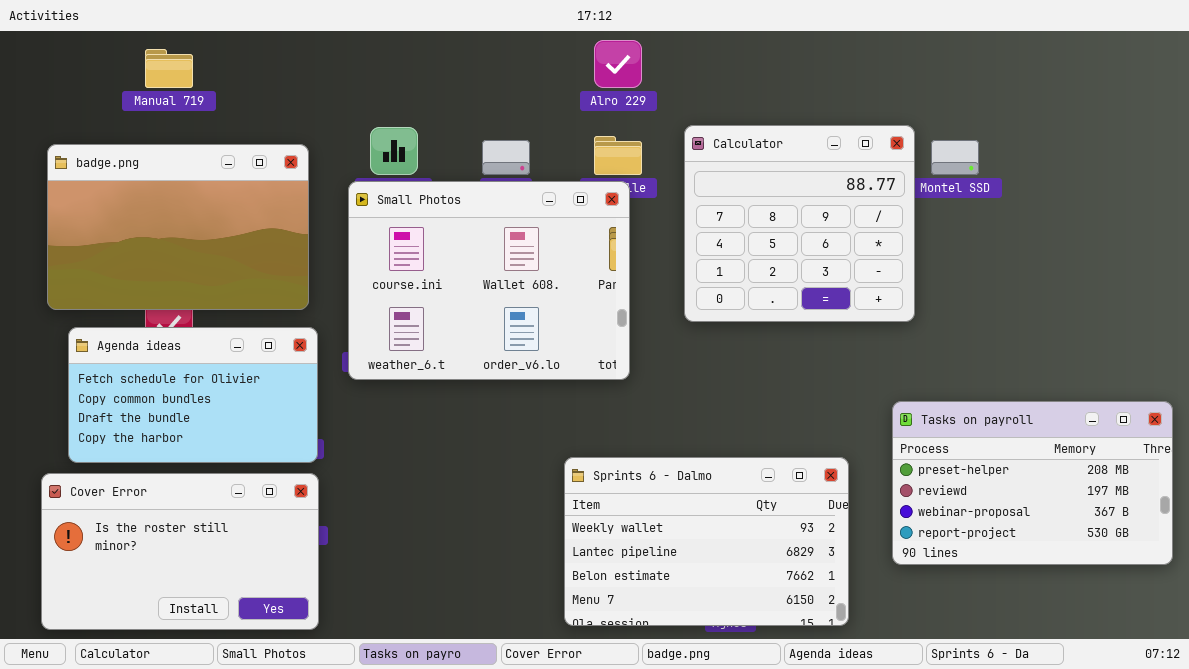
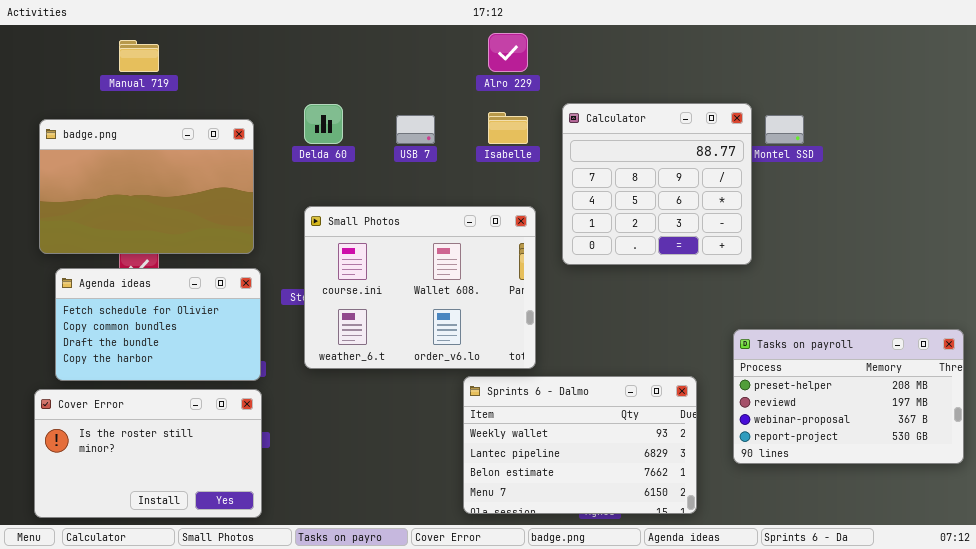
Small Photos: [348,181,630,380] -> [304,206,536,369], moved

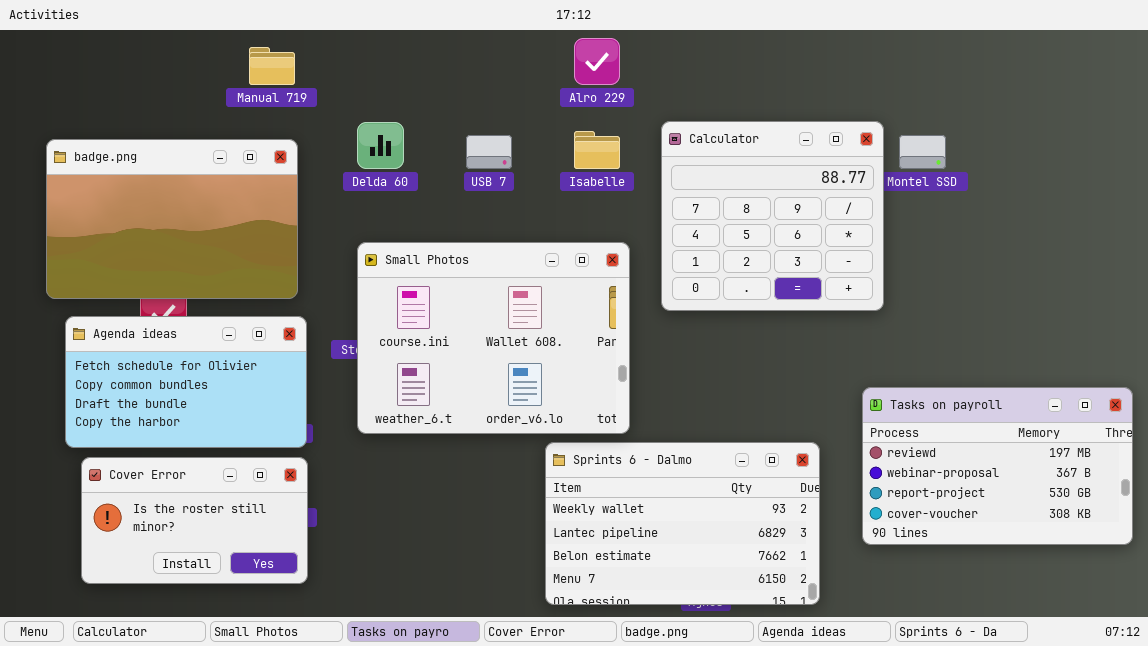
Manual 719: [119,40,159,72] -> [249,47,295,85], moved
Tasks on payroll: [733,329,964,464] -> [862,387,1133,545], scrolled down 1 row
Cover Error: [34,389,262,518] -> [81,457,308,584], resized

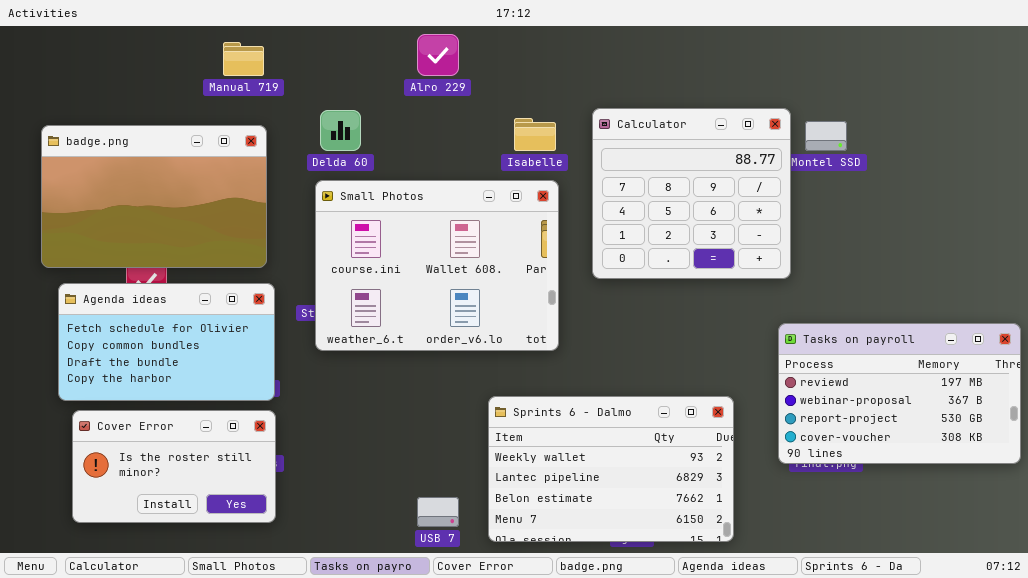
Alro 229: [574,38,620,85] -> [417,34,459,76], moved
USB 7: [466,135,512,169] -> [417,497,459,527], moved
Small Photos: [357,242,630,434] -> [315,180,559,351], moved
Tasks on payroll: [862,387,1133,545] -> [778,323,1021,464], moved

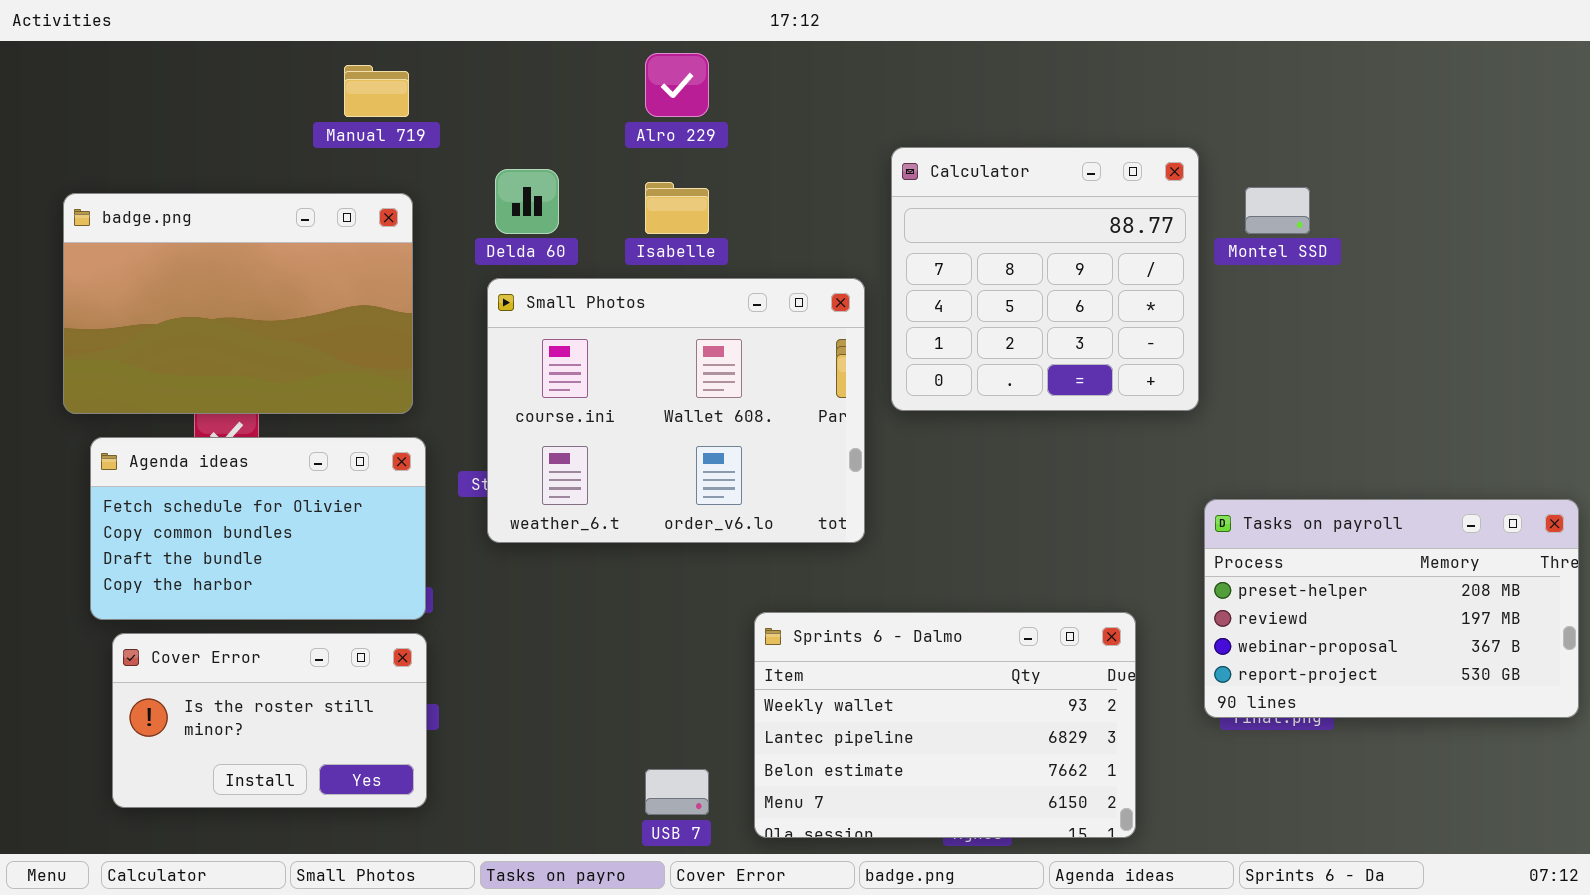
Calculator: [592,108,791,279] -> [891,147,1199,411], moved
Isabelle: [514,118,556,151] -> [645,182,709,234], moved
Tasks on payroll: [778,323,1021,464] -> [1204,499,1579,718], scrolled up 1 row

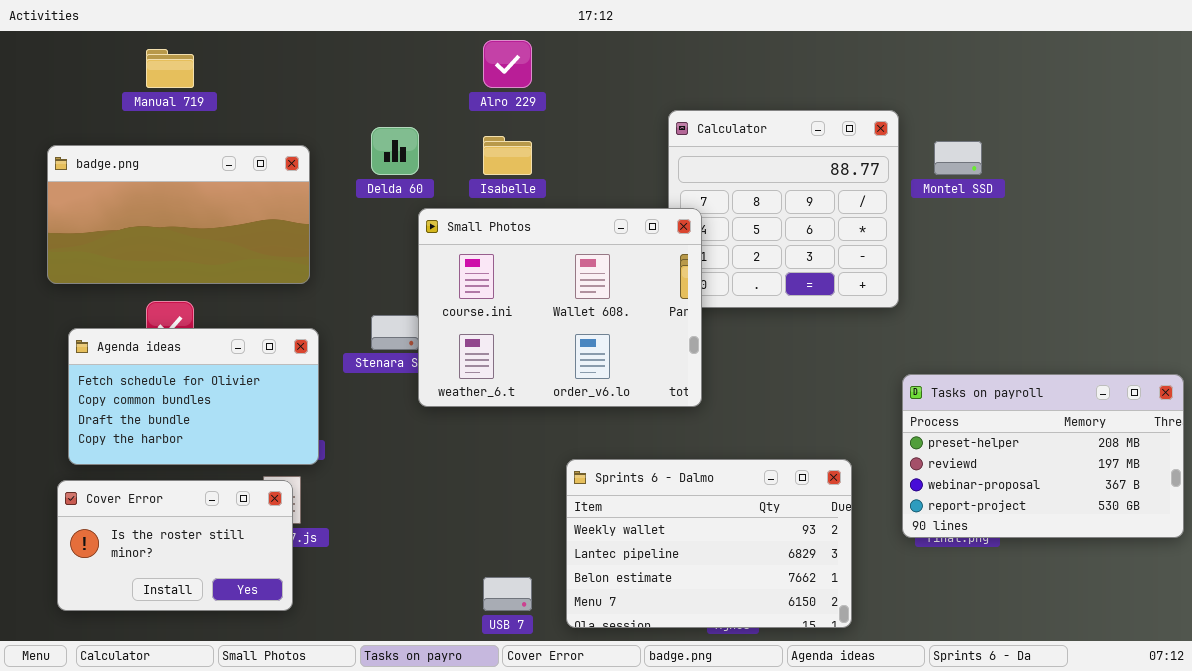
Manual 719: [344,65,409,117] -> [146,49,194,88], moved
badge.png: [63,193,413,414] -> [47,145,310,284], resized
Small Photos: [487,278,865,543] -> [418,208,702,407], moved
Cover Error: [112,633,427,808] -> [57,480,293,611], moved

